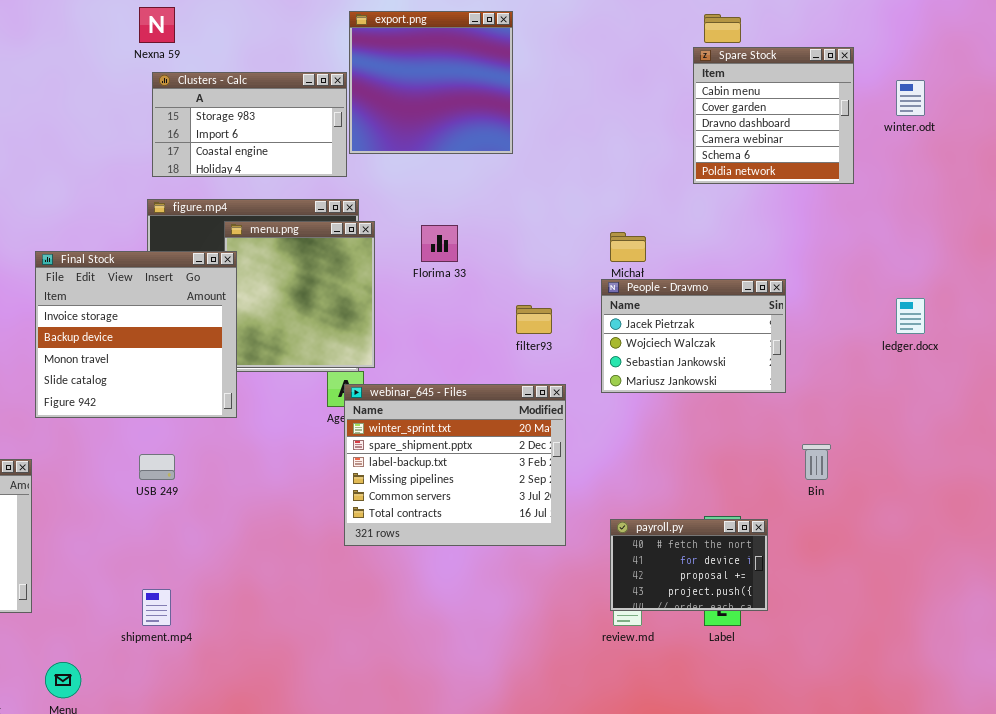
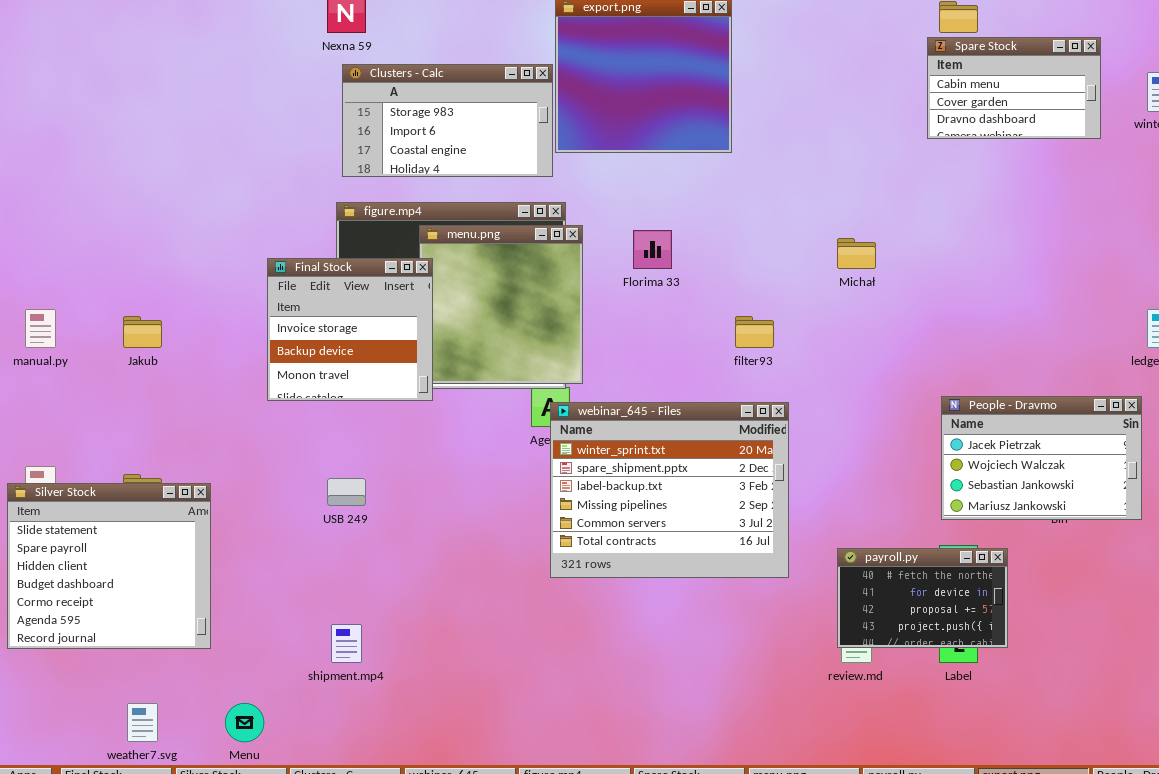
Spare Stock: [693,47,854,184] -> [927,37,1101,139], resized
Final Stock: [35,251,237,418] -> [267,258,433,401], resized
People - Dravmo: [601,279,786,393] -> [941,396,1142,520], moved

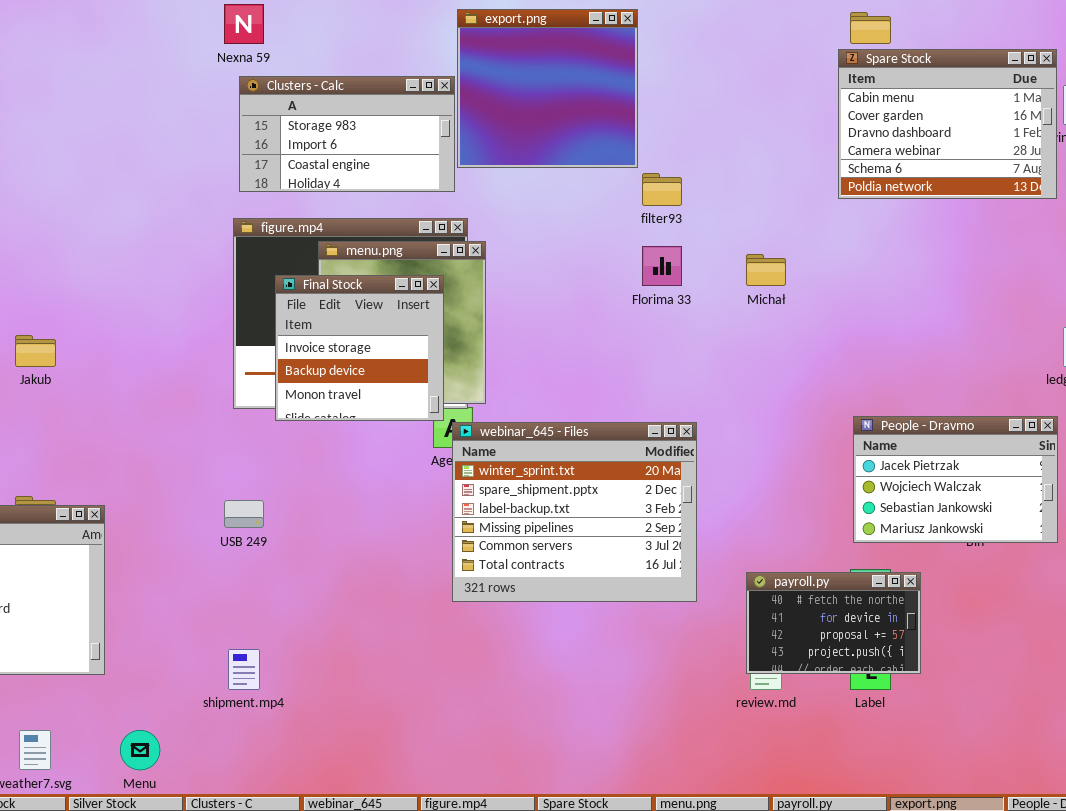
Spare Stock: [927,37,1101,139] -> [838,49,1057,199], resized
Florima 33: [633,230,672,269] -> [642,246,682,286], moved
Final Stock: [267,258,433,401] -> [275,275,444,421], moved
filter93: [735,316,774,348] -> [642,173,682,206], moved

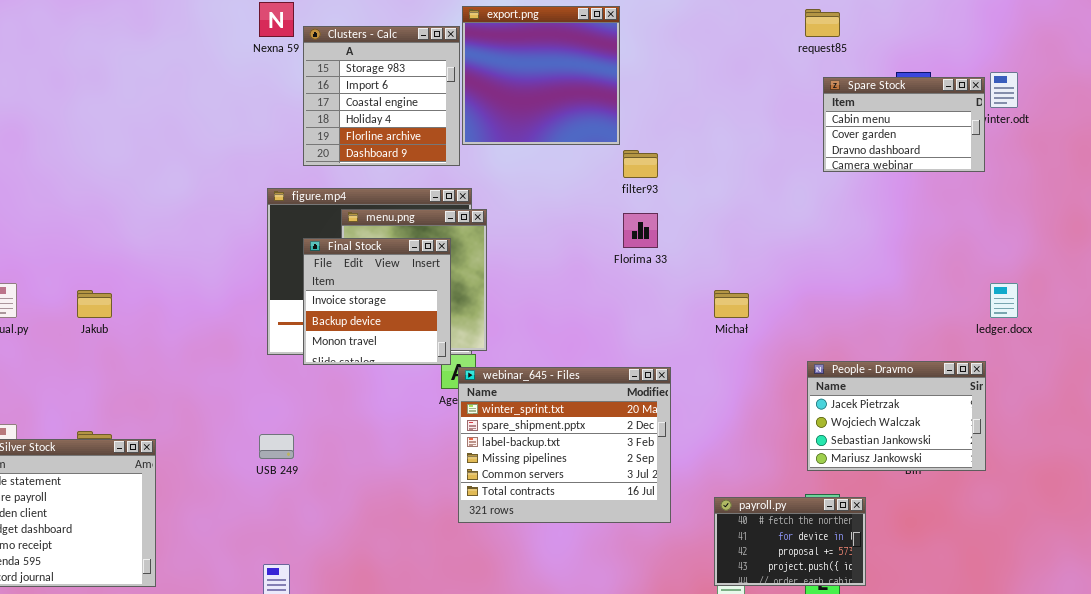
Spare Stock: [838,49,1057,199] -> [823,77,985,172], resized
Clusters - Calc: [239,76,455,192] -> [303,26,460,166], resized
Michał: [746,254,786,286] -> [714,290,749,318], moved

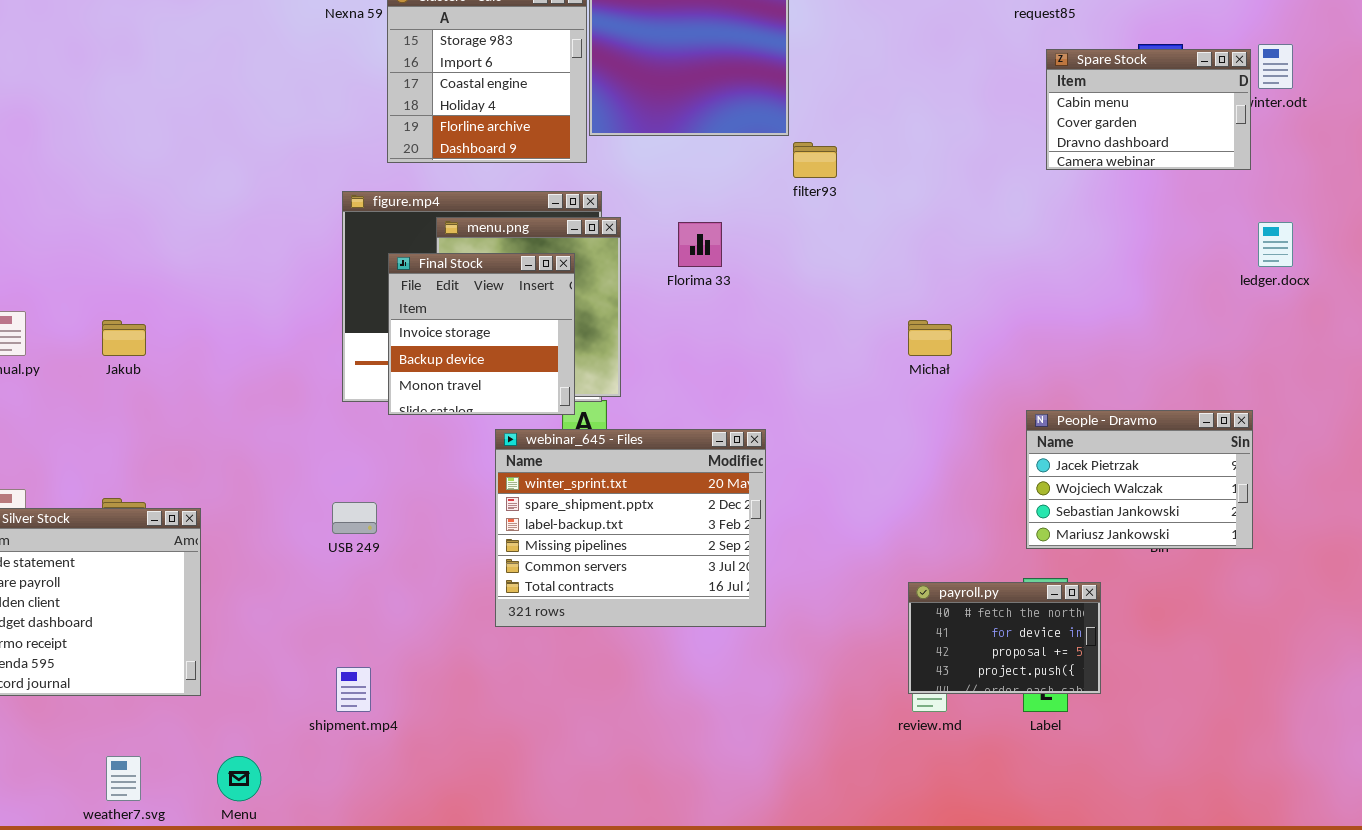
Florima 33: [623,213,658,248] -> [678,222,722,267], moved
ledger.docx: [990,283,1018,318] -> [1258,222,1293,267], moved
webinar_645 - Files: [458,367,671,523] -> [495,429,766,627], moved

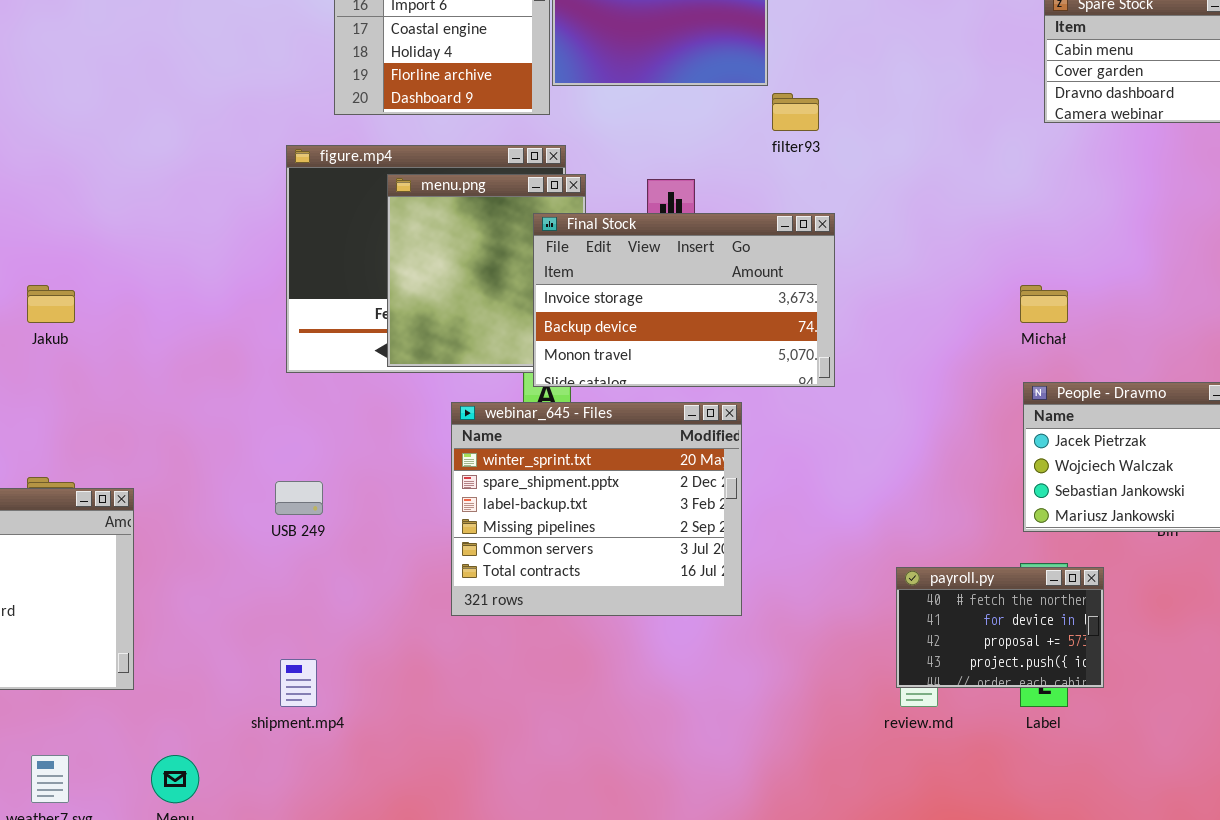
Final Stock: [388,253,575,415] -> [533,213,835,387], moved, resized
Michał: [908,320,952,356] -> [1020,285,1068,323], moved

